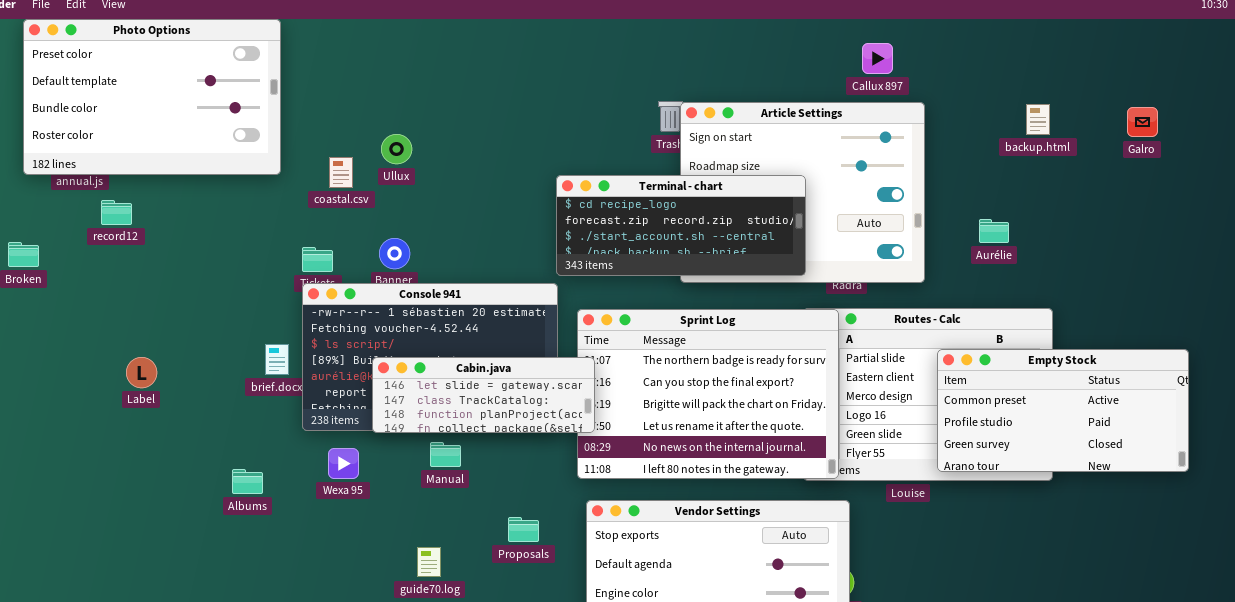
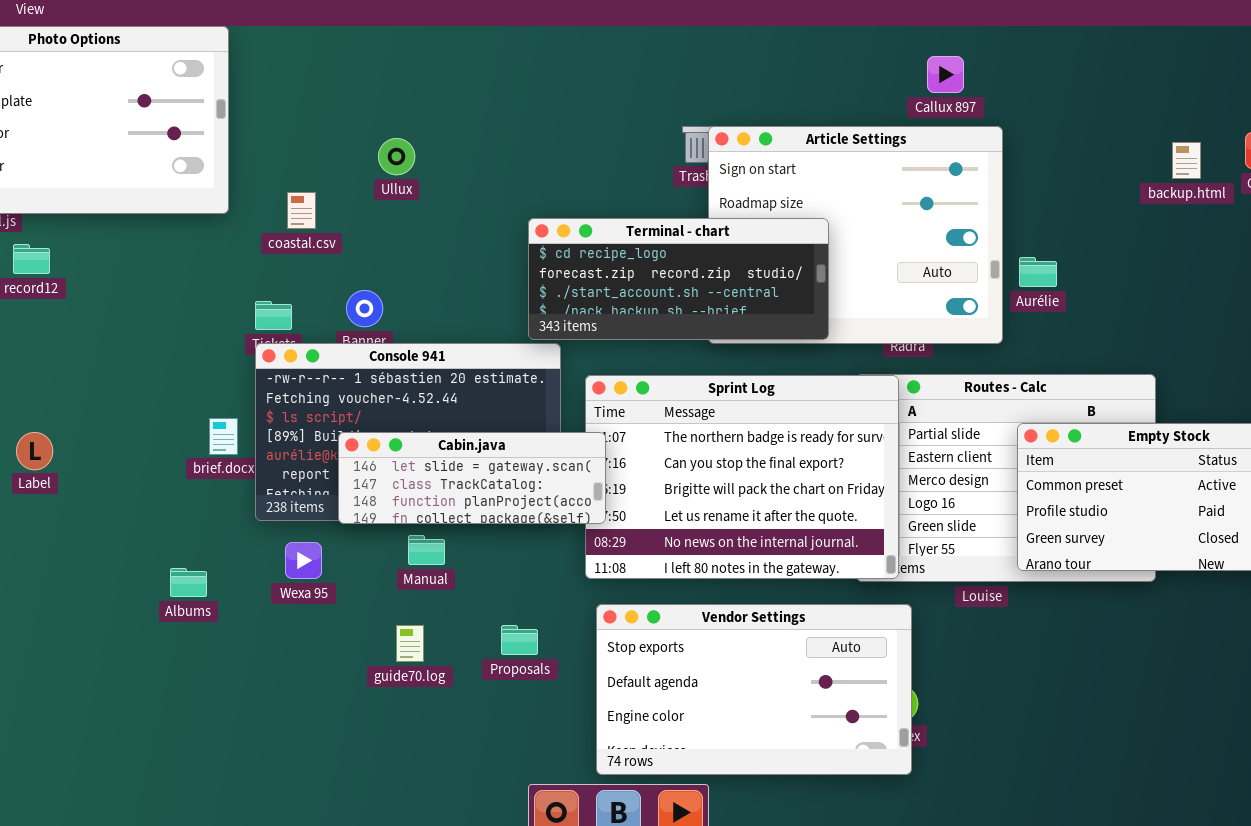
backup.html: [1026,104,1050,135] -> [1172,142,1201,179], moved
Ullux: [381,134,412,164] -> [378,138,415,175], moved
Terminal - chart: [556,175,806,276] -> [528,218,829,340], moved
Aurélie: [979,219,1009,243] -> [1019,257,1057,287], moved
Label: [126,357,157,388] -> [16,432,53,470], moved
guide70.log: [417,547,441,577] -> [396,625,424,662], moved

